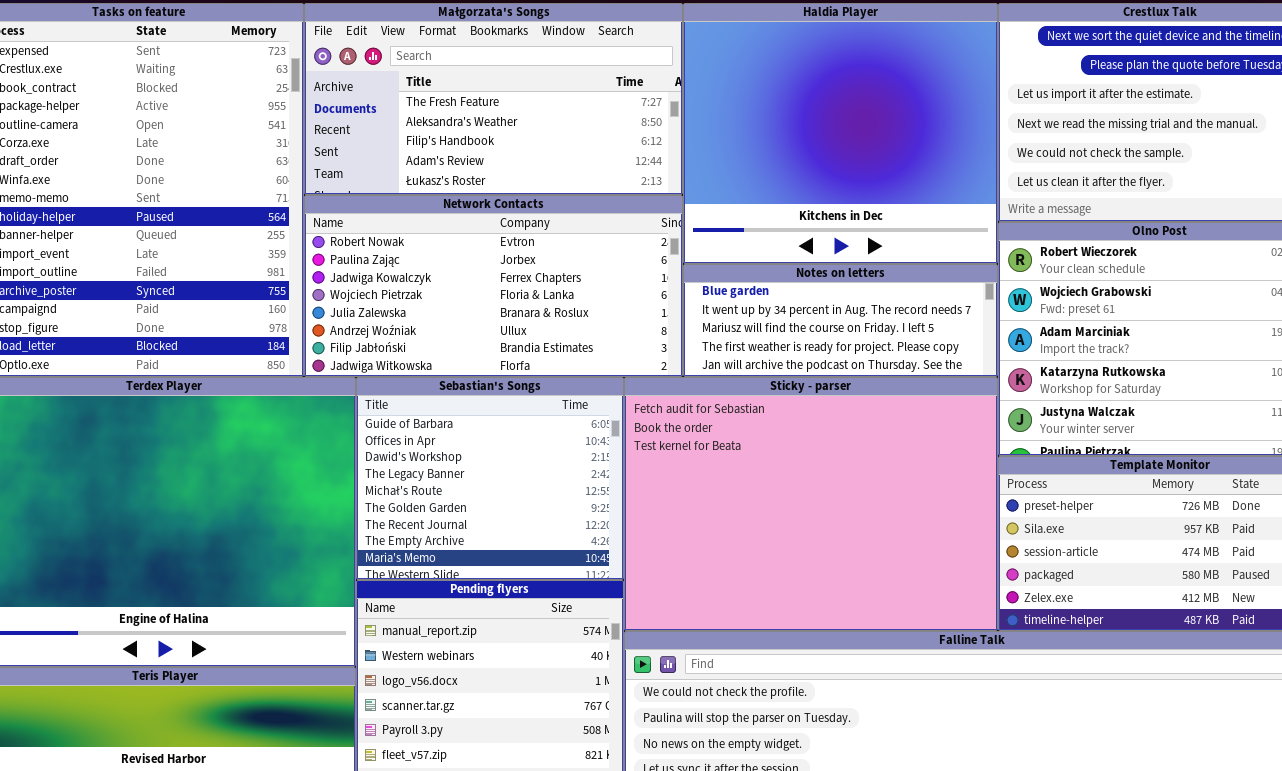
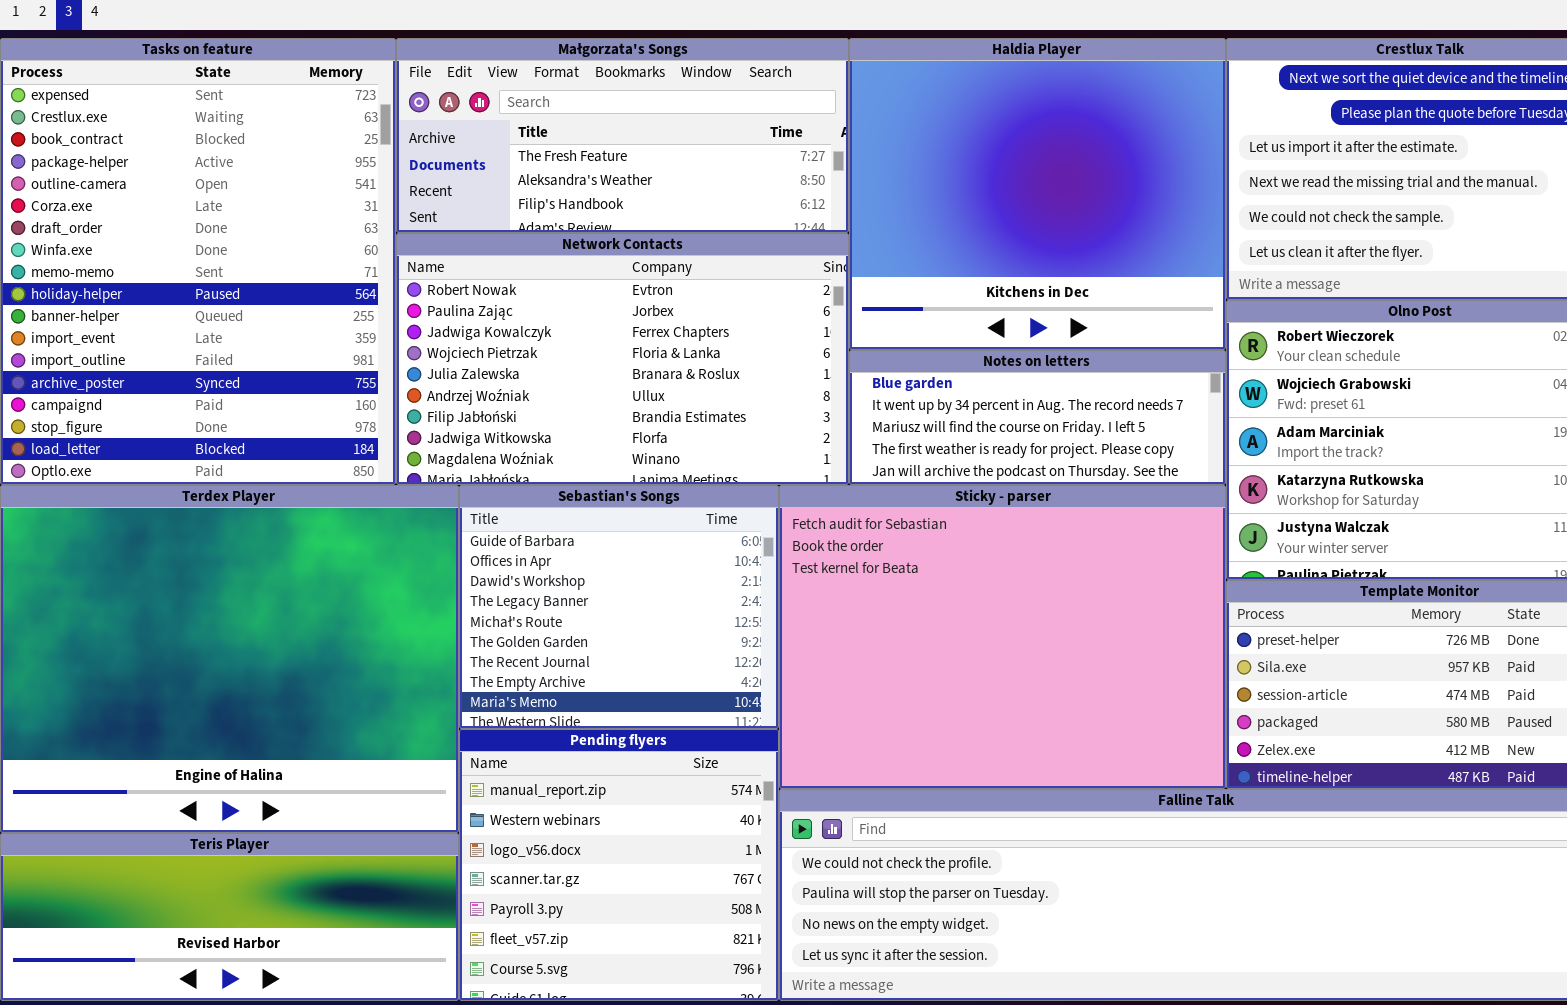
Małgorzata's Songs: [304,3,683,195] -> [396,38,849,233], resized
Network Contacts: [304,195,683,377] -> [396,233,849,485], resized

